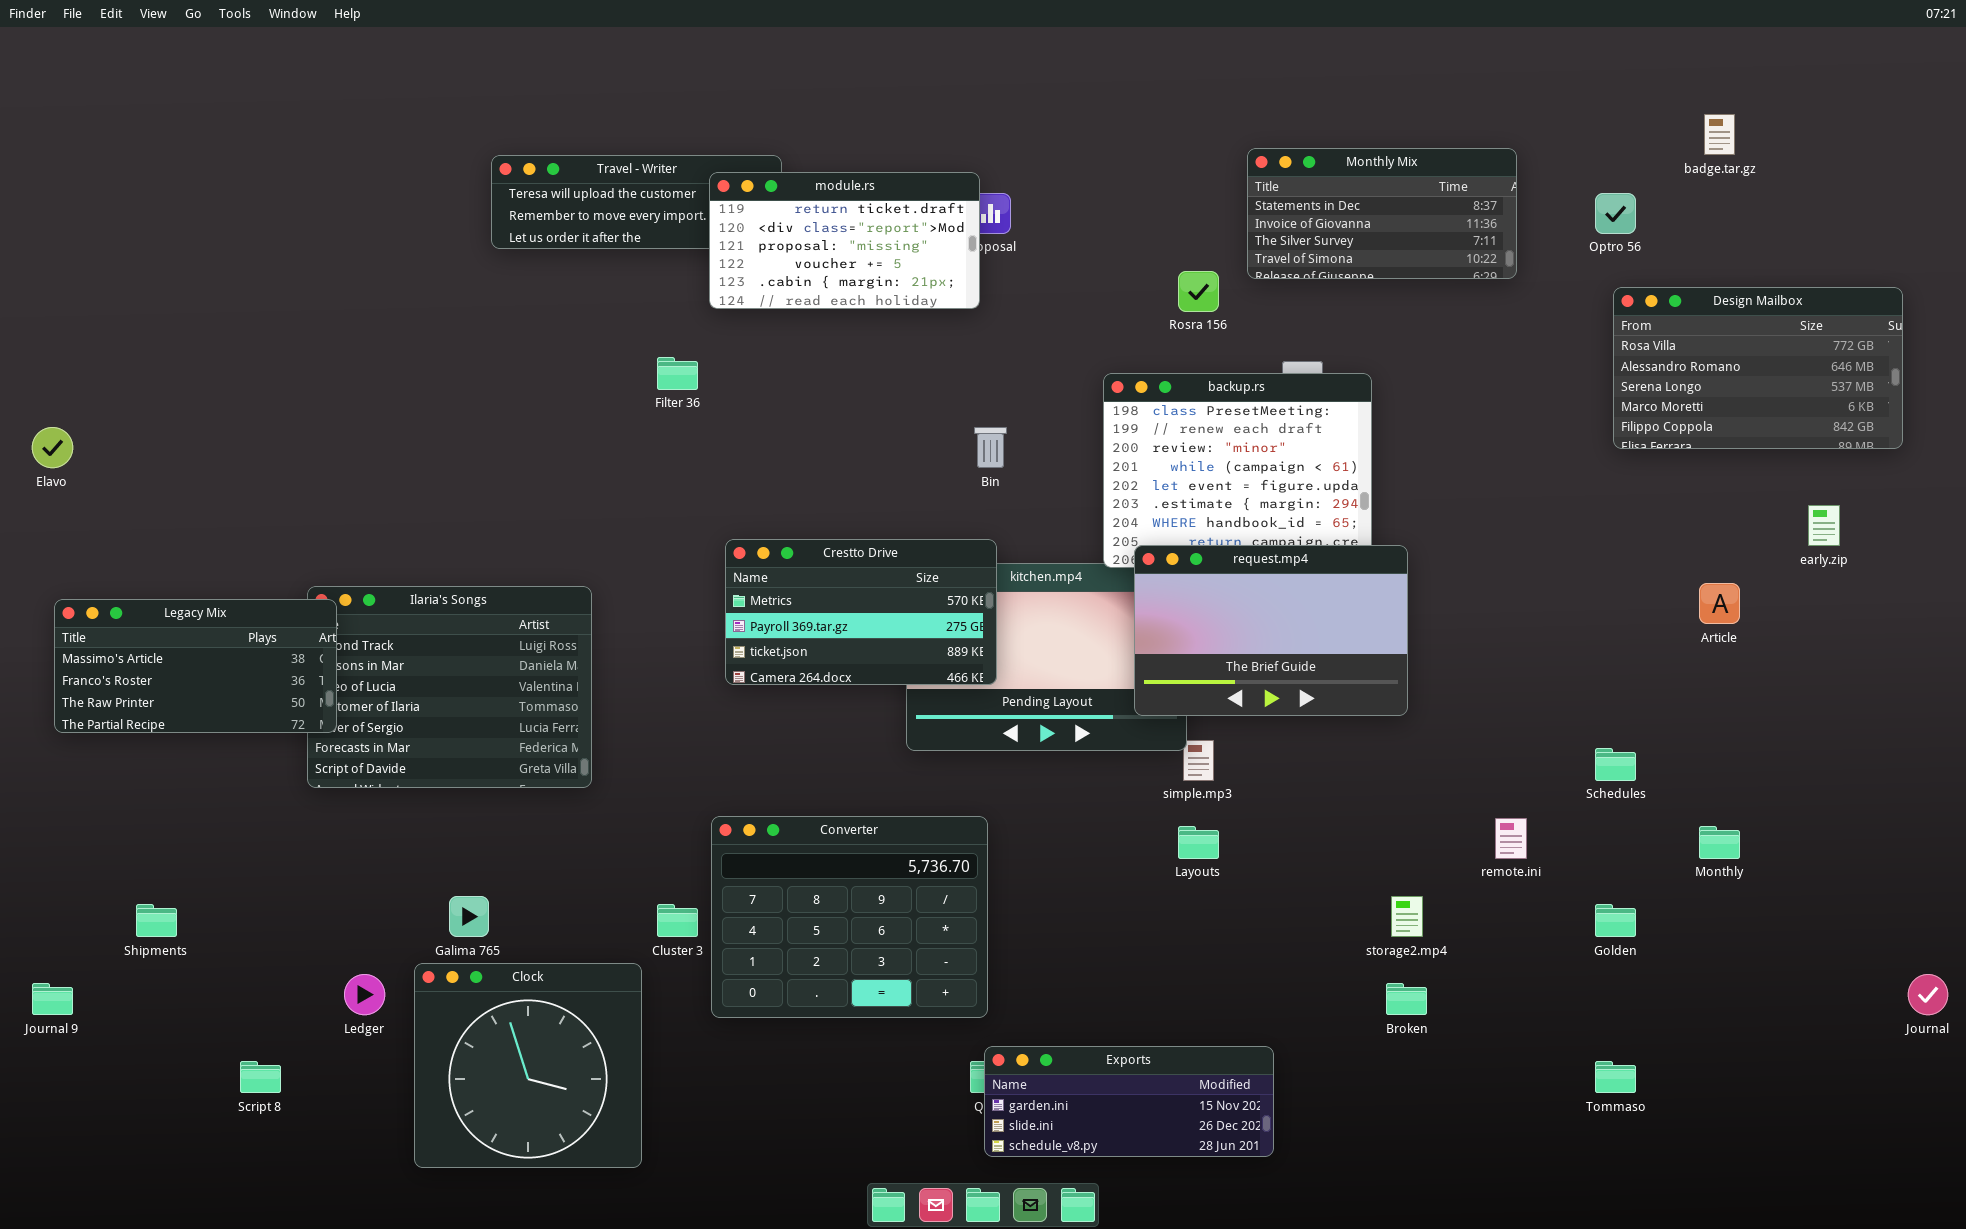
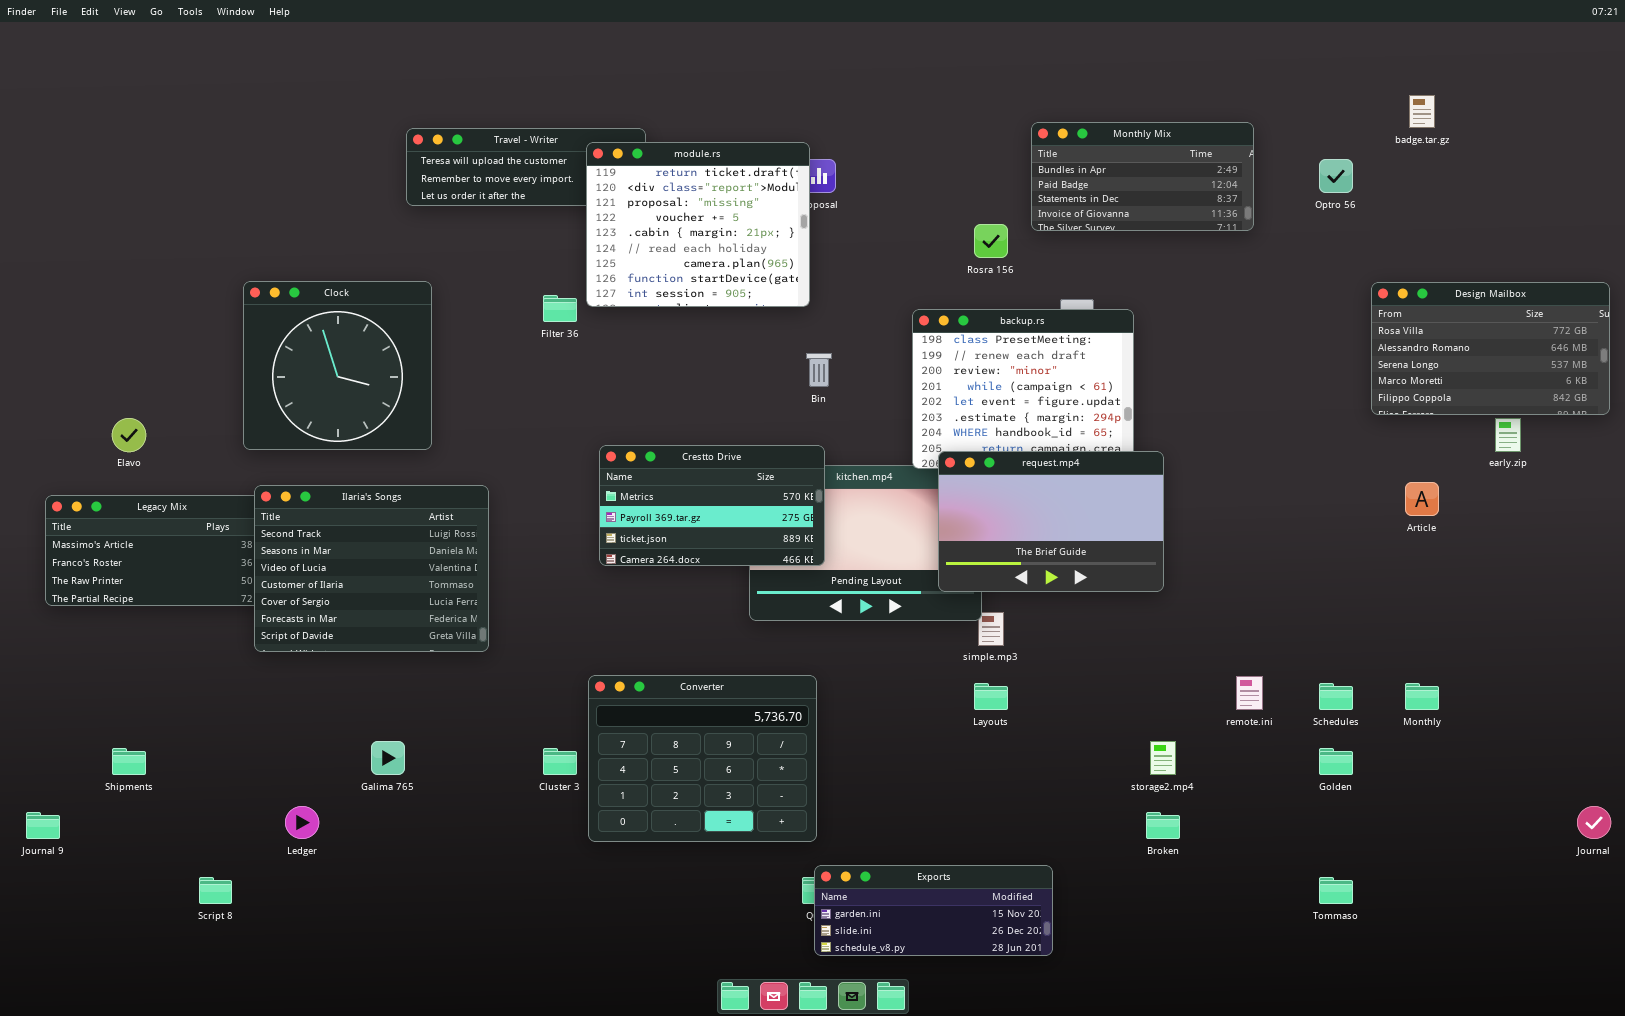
Monthly Mix: [1247,148,1517,279] -> [1031,122,1254,231], scrolled up 2 rows
module.rs: [709,172,980,309] -> [586,142,810,307], resized
Design Mailbox: [1613,287,1903,449] -> [1371,282,1610,415], moved
Elavo: [32,427,73,468] -> [112,418,146,452], moved
Ilaria's Songs: [307,586,592,788] -> [254,485,489,652], raised
Schedules: [1595,748,1636,781] -> [1319,683,1353,710], moved
Clock: [414,963,642,1168] -> [243,281,432,450], moved

